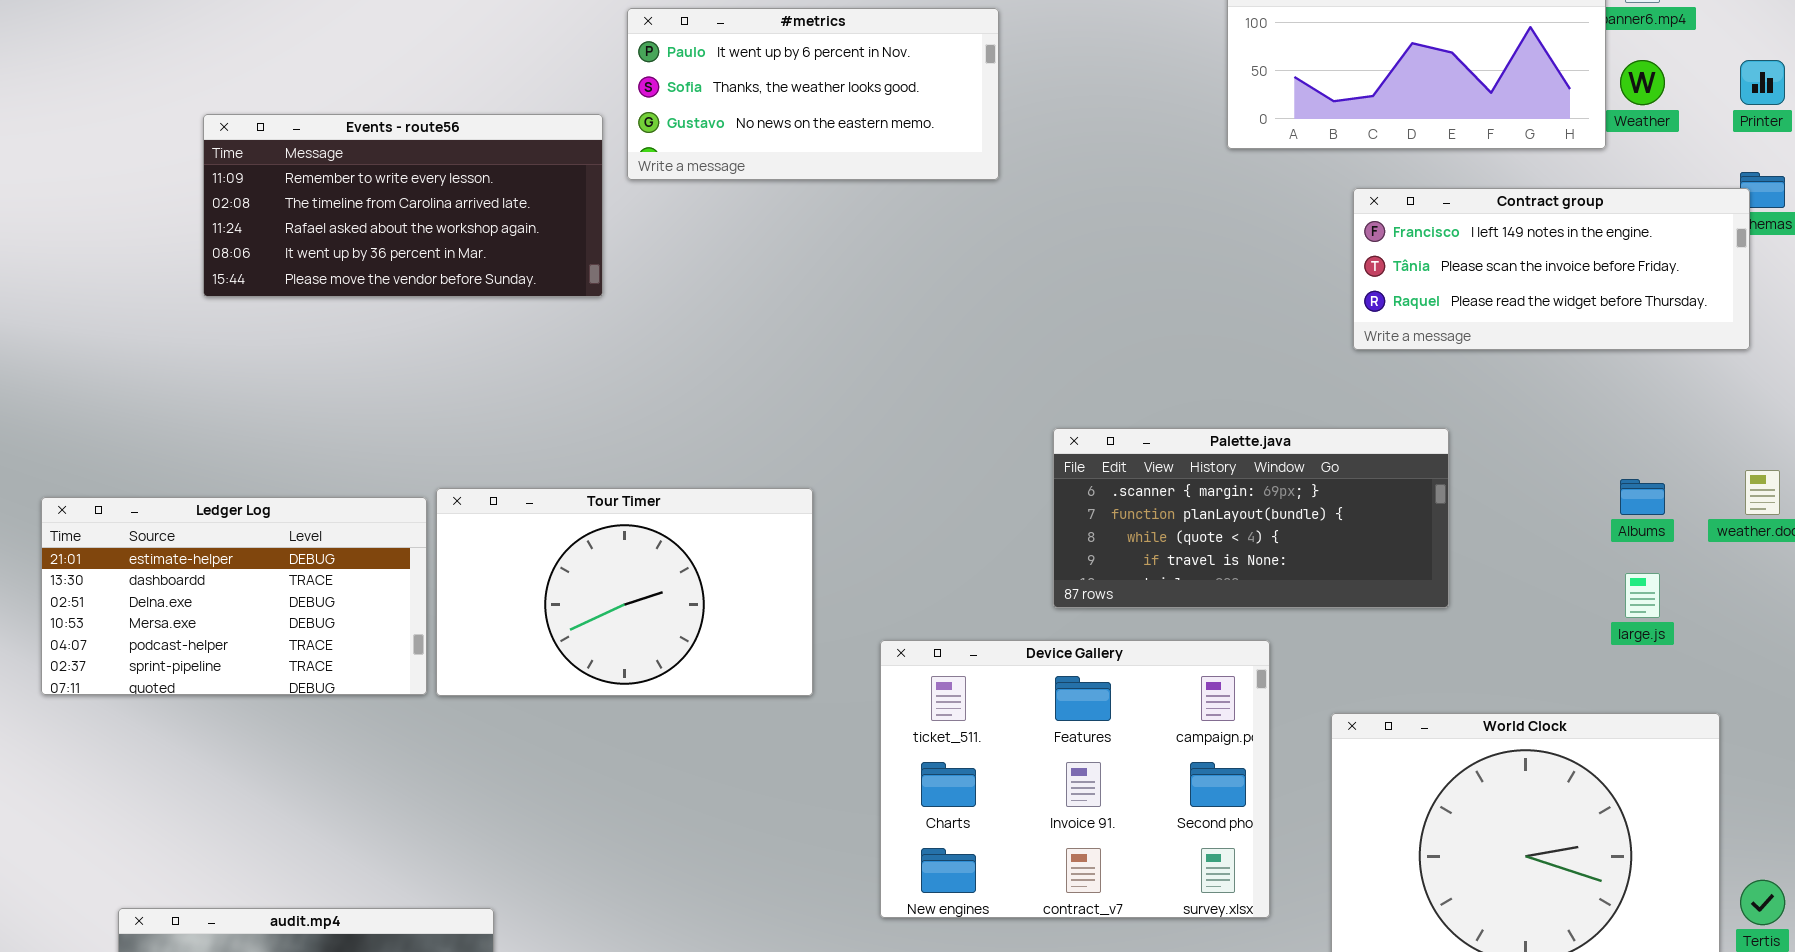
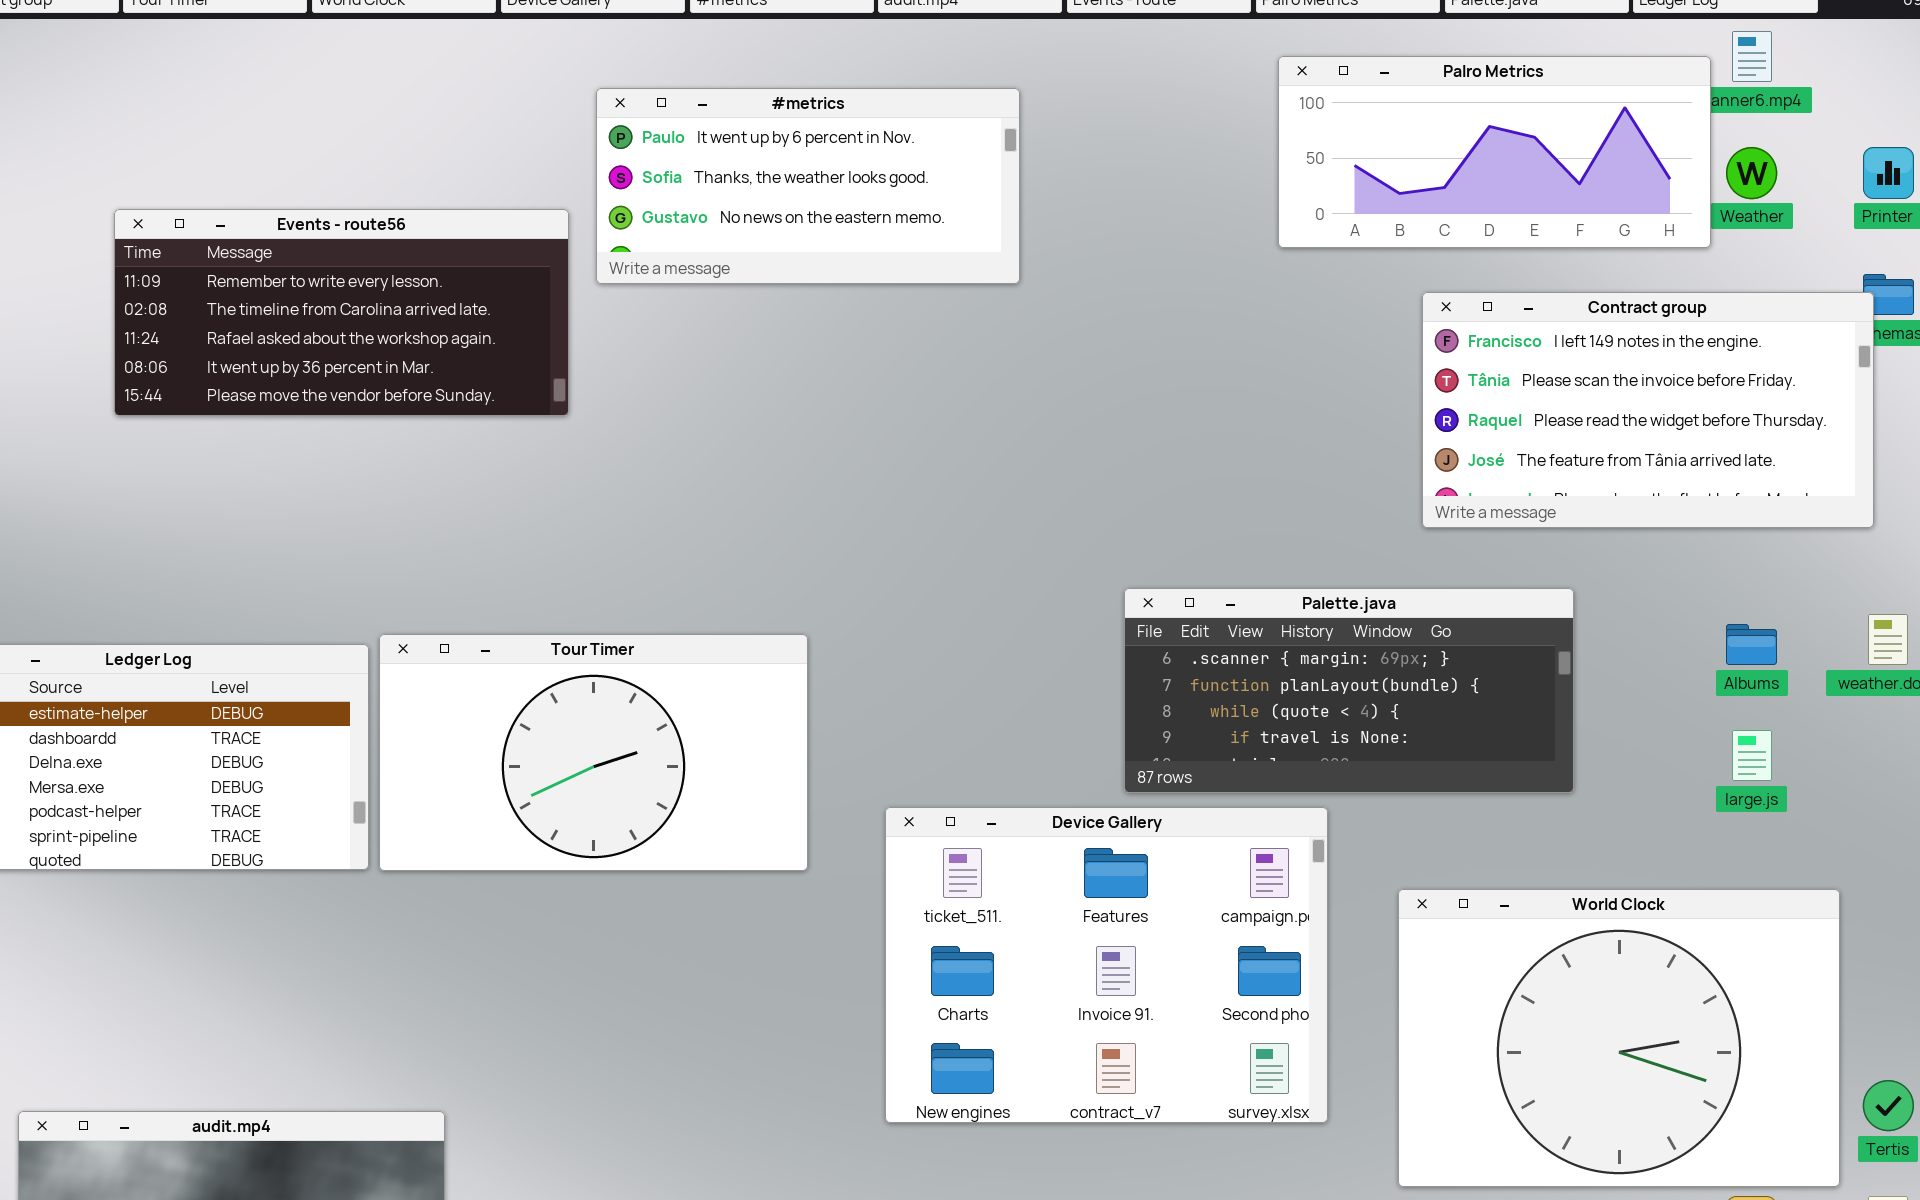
Contract group: [1353,188,1750,350] -> [1422,292,1874,528], resized
Palette.java: [1053,428,1449,608] -> [1124,588,1574,793], moved

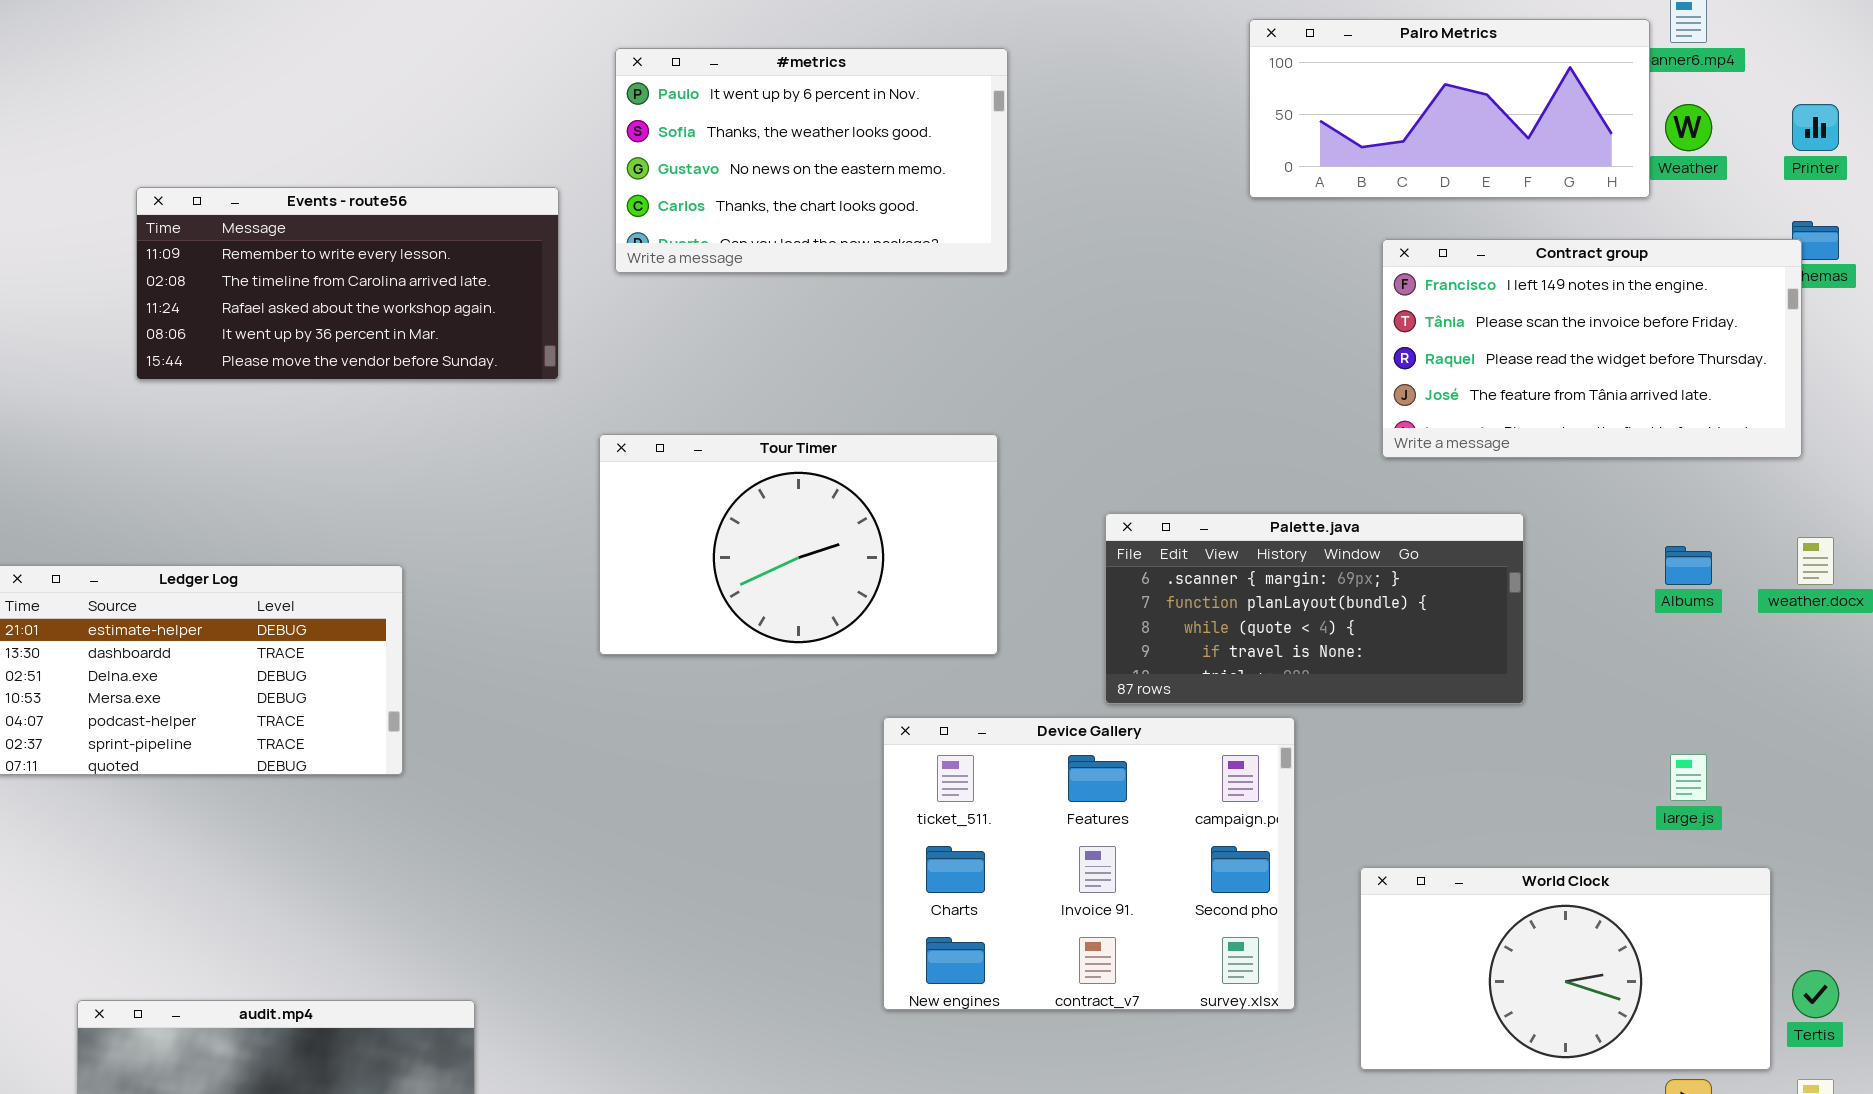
#metrics: [596,88,1020,284] -> [615,48,1008,273], resized
Events - route56: [114,209,569,416] -> [136,187,559,380], moved
Tour Timer: [379,634,808,871] -> [599,434,998,655], moved
large.js: [1732,730,1772,781] -> [1670,754,1707,801], moved
World Clock: [1398,889,1840,1187] -> [1360,867,1771,1070], resized

